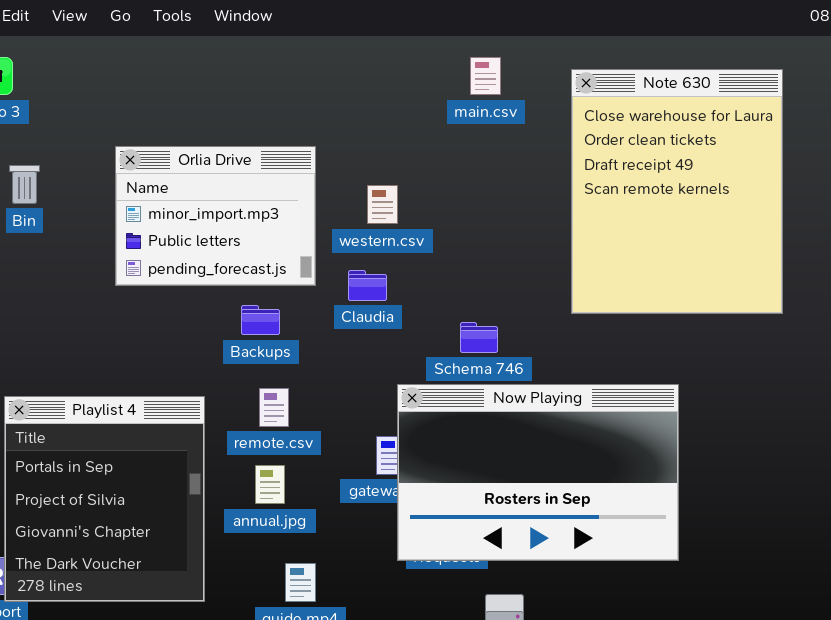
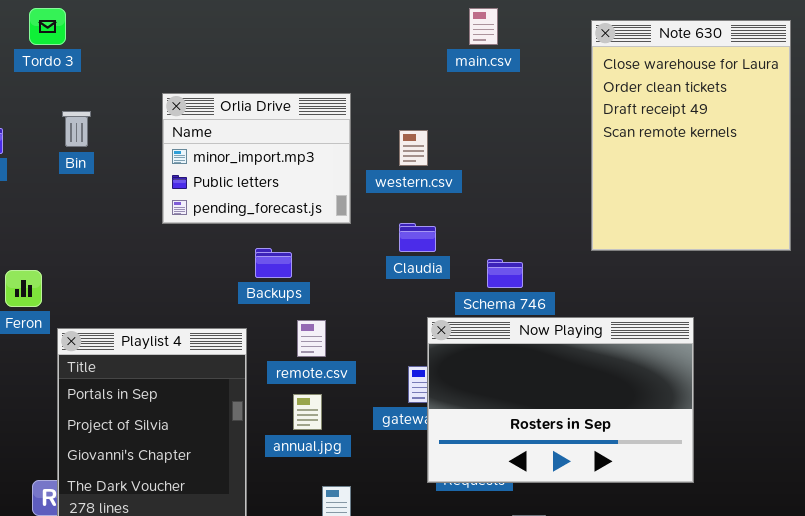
main.csv: [470,57,501,95] -> [469,8,498,45], moved
Claudia: [348,270,387,301] -> [399,223,436,252], moved
Backups: [241,305,280,335] -> [255,248,292,278], moved

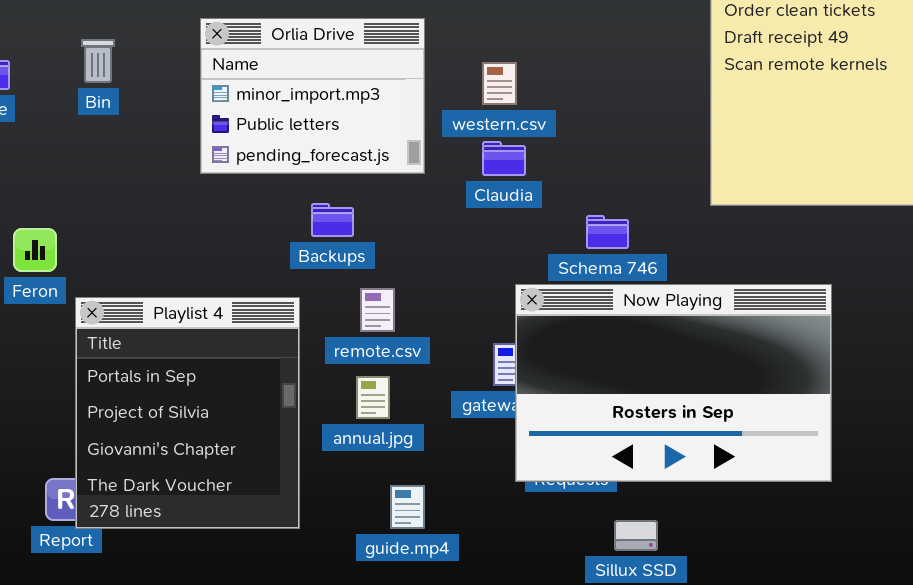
Claudia: [399,223,436,252] -> [482,141,526,176], moved

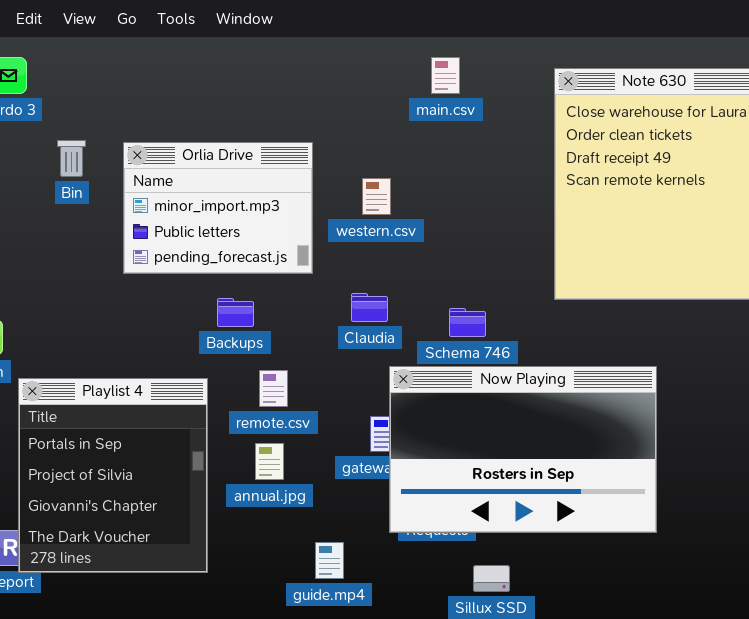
Bin: [81,39,115,83] -> [57,140,86,177], moved
Claudia: [482,141,526,176] -> [351,293,388,322], moved
guide.mp4: [390,485,425,529] -> [315,542,344,579], moved

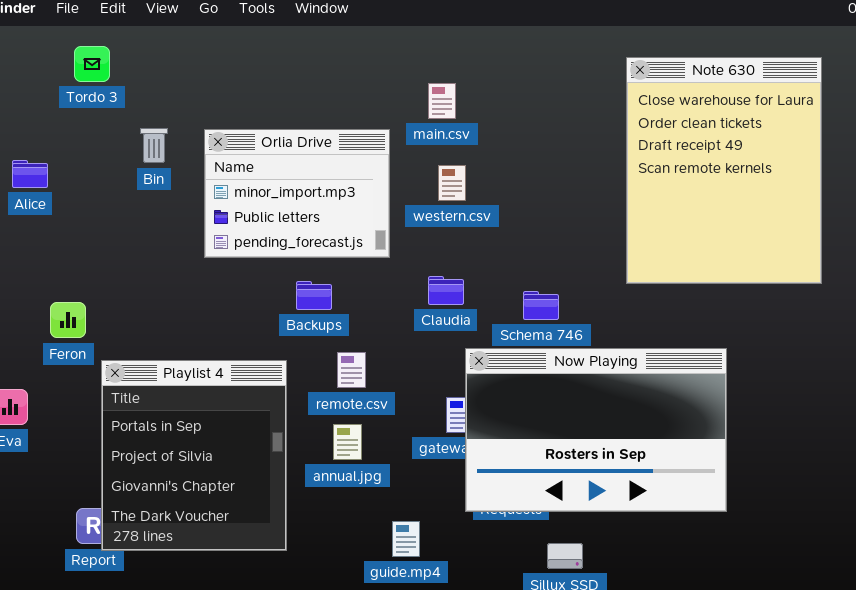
main.csv: [431,57,460,94] -> [428,83,456,119], moved

